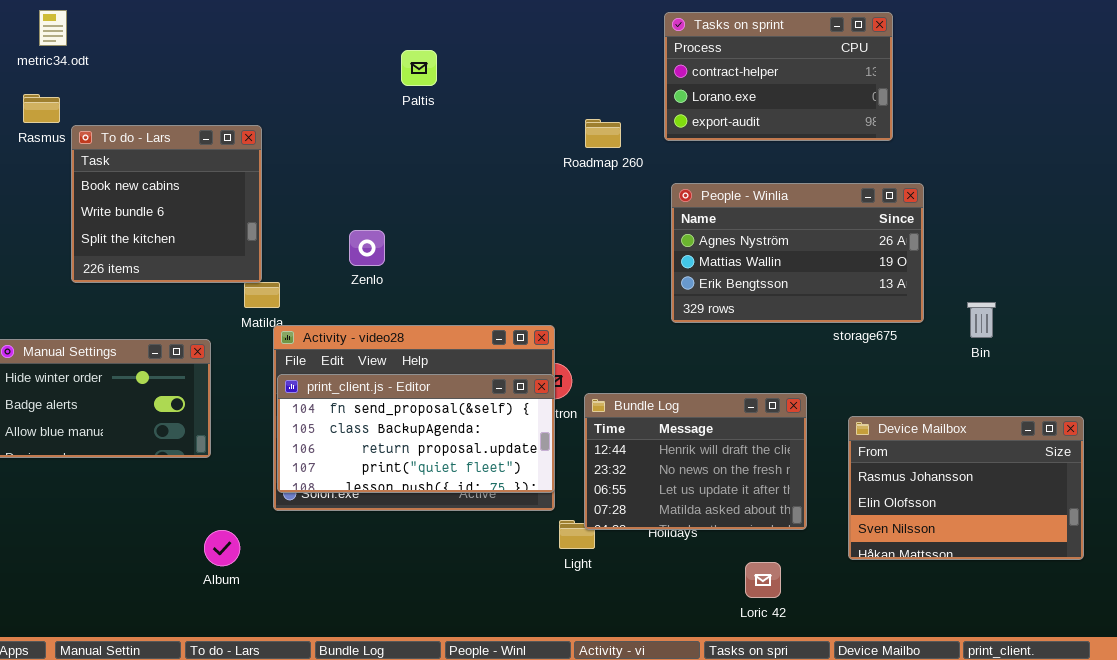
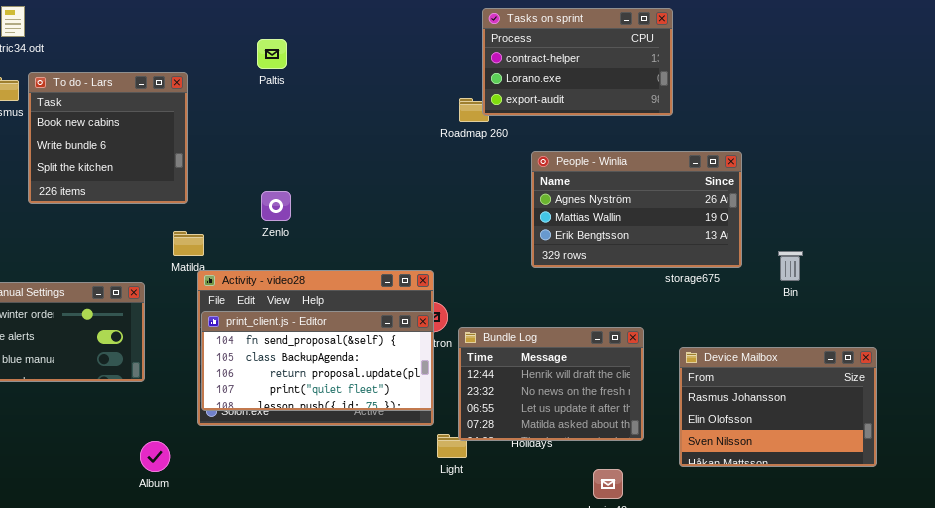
Tasks on sprint: [664,12,893,141] -> [482,8,673,116], moved
Paltis: [401,50,437,86] -> [257,39,287,69], moved
To do - Lars: [71,125,262,283] -> [28,72,188,204], moved

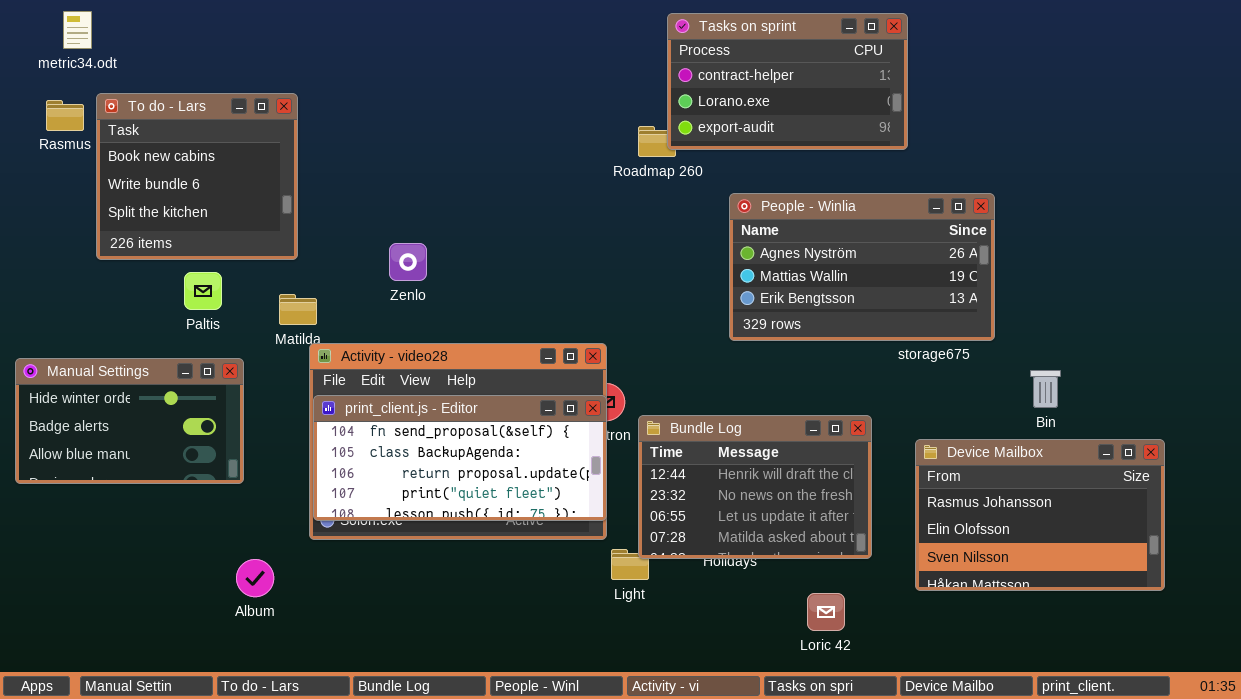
Paltis: [257,39,287,69] -> [184,272,222,310], moved
Bin: [778,251,803,281] -> [1030,370,1061,408], moved

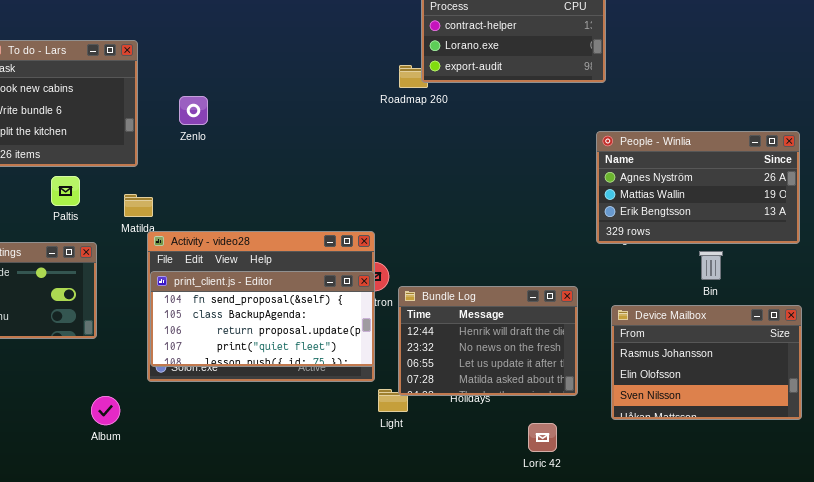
People - Winlia: [729,193,995,341] -> [596,131,800,244], moved
Zenlo: [389,243,427,281] -> [179,96,208,125], moved

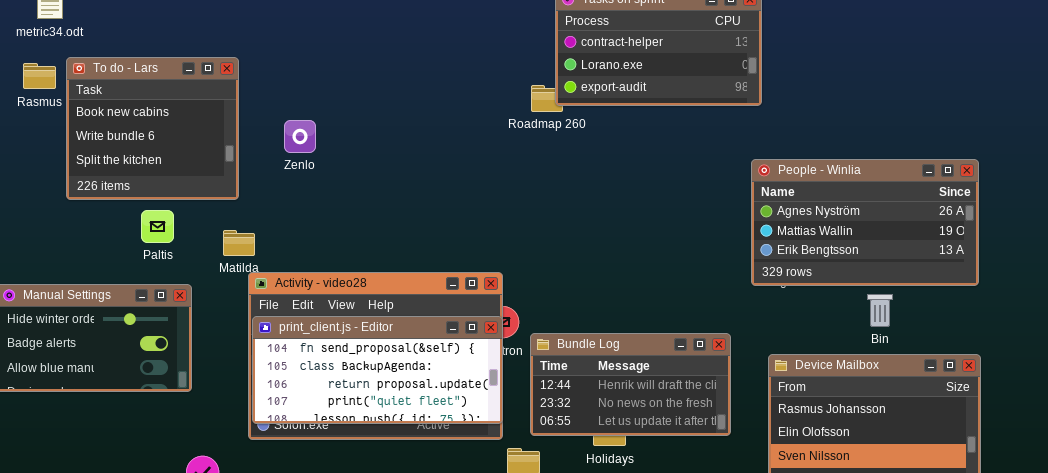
Bundle Log: [398,286,578,396] -> [530,333,731,436], resized

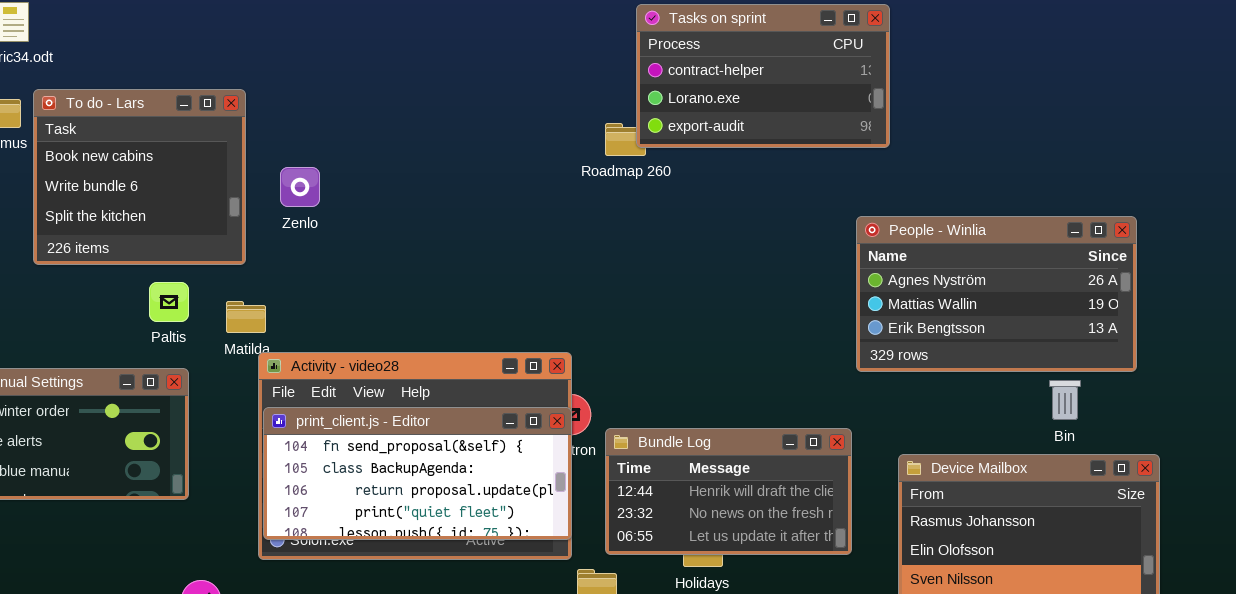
Zenlo: [284,120,316,153] -> [280,167,320,207], moved
People - Winlia: [751,159,979,286] -> [856,216,1137,372], moved
Paltis: [141,210,174,243] -> [149,282,189,322], moved
Bin: [867,294,893,327] -> [1049,380,1081,420], moved

